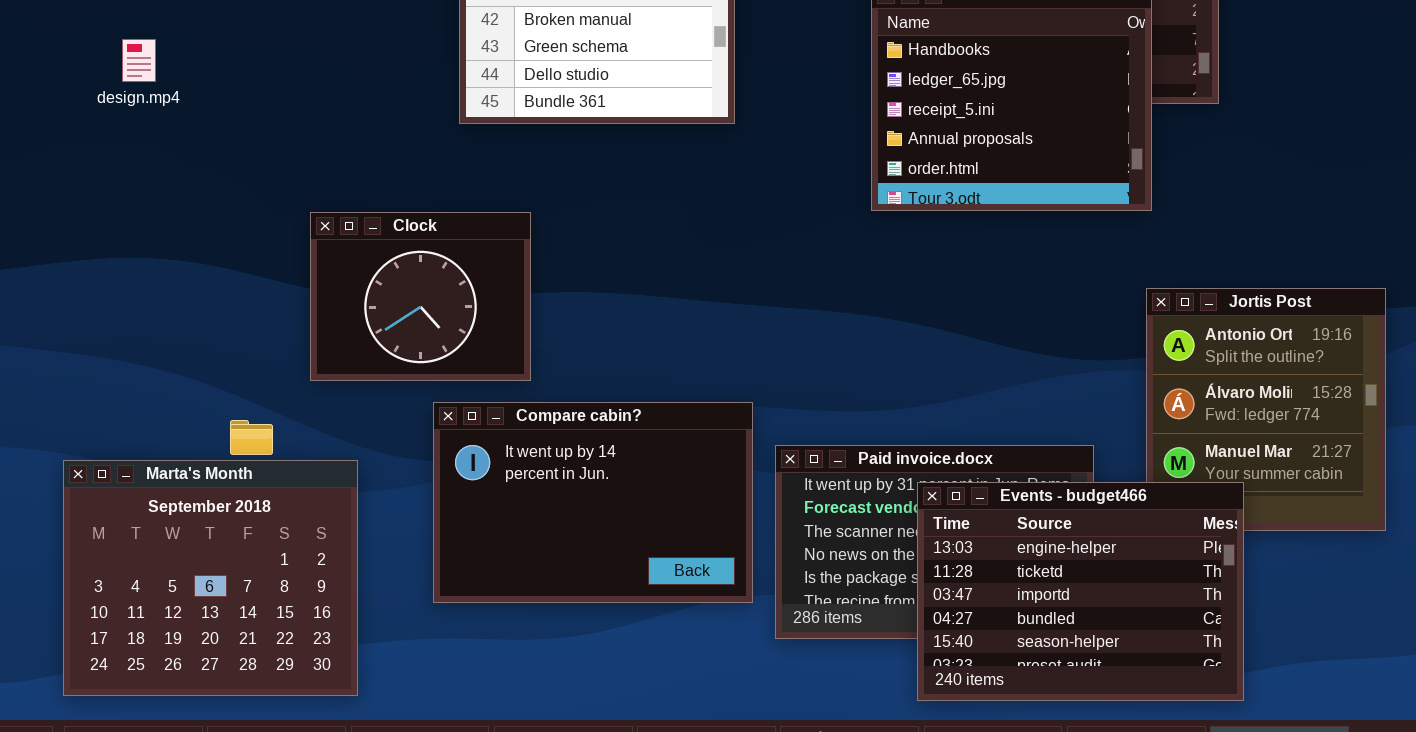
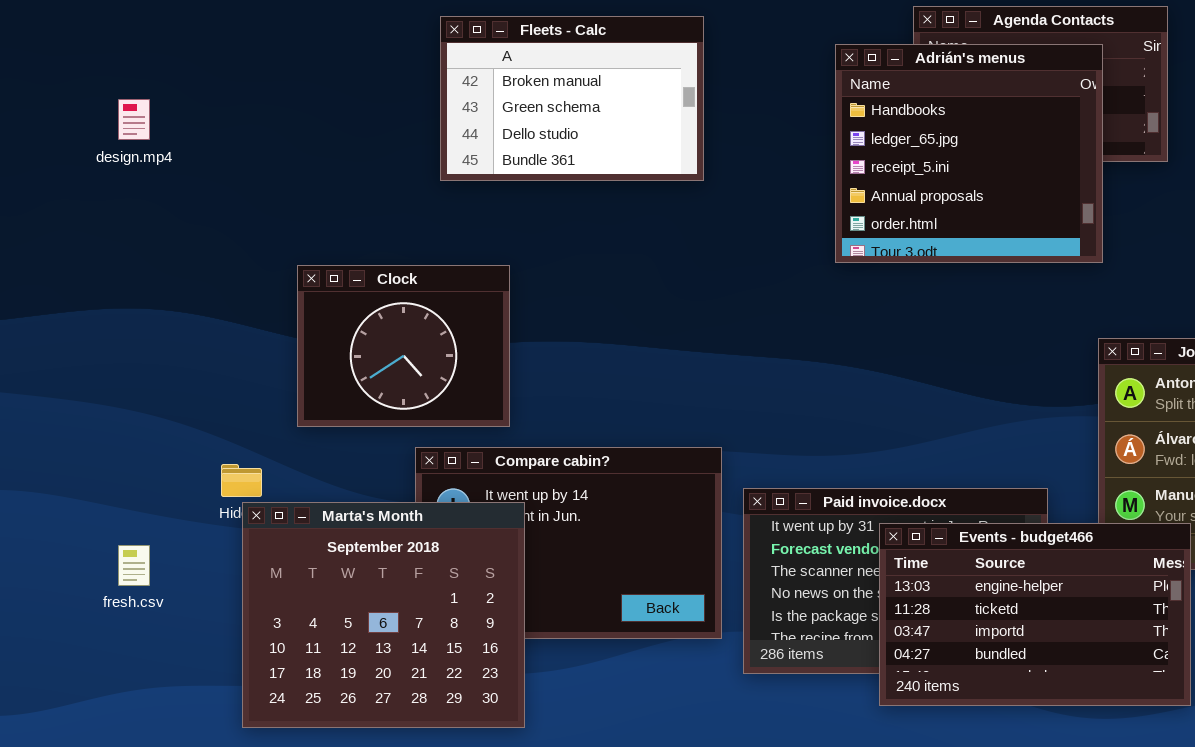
Marta's Month: [63,460,358,696] -> [242,502,525,728], moved
Events - budget466: [917,482,1244,701] -> [879,523,1191,706], resized

